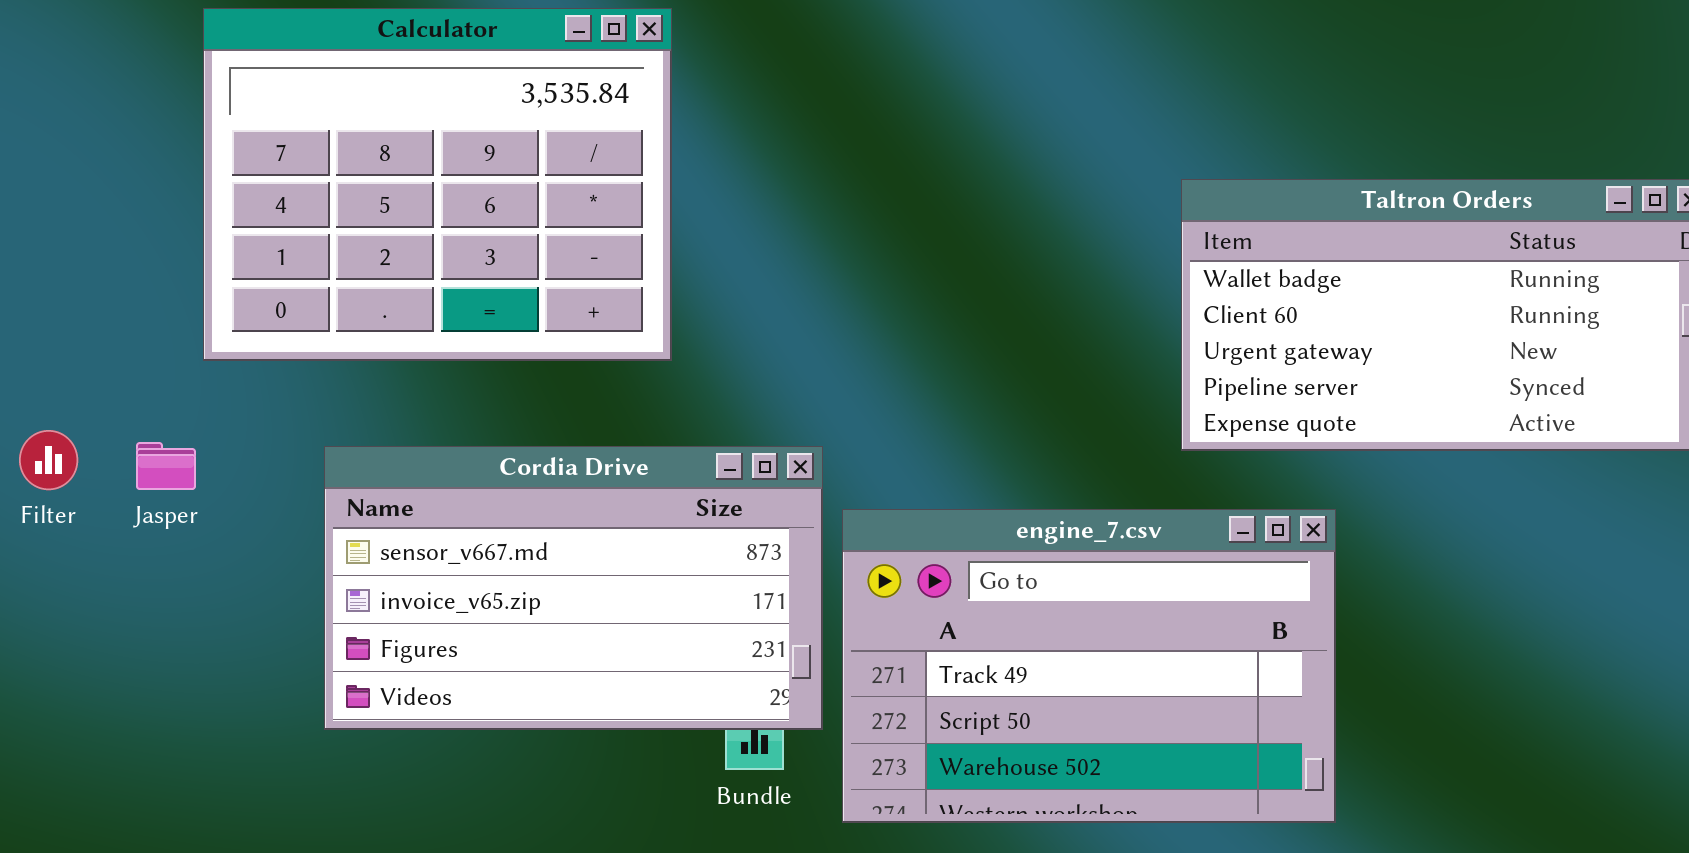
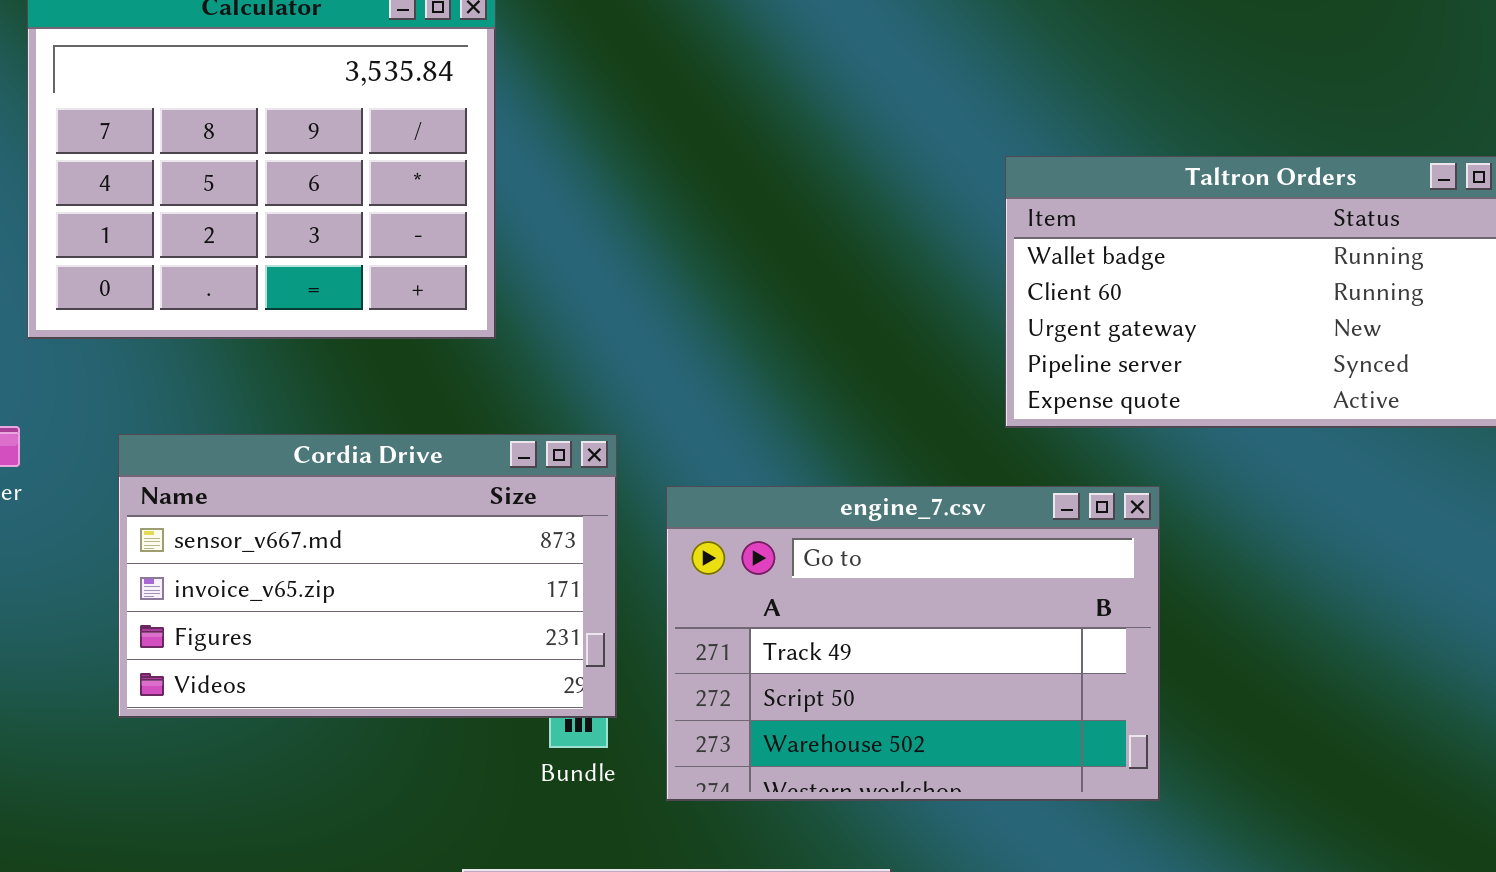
Cordia Drive: [324,446,823,730] -> [118,434,617,718], moved

